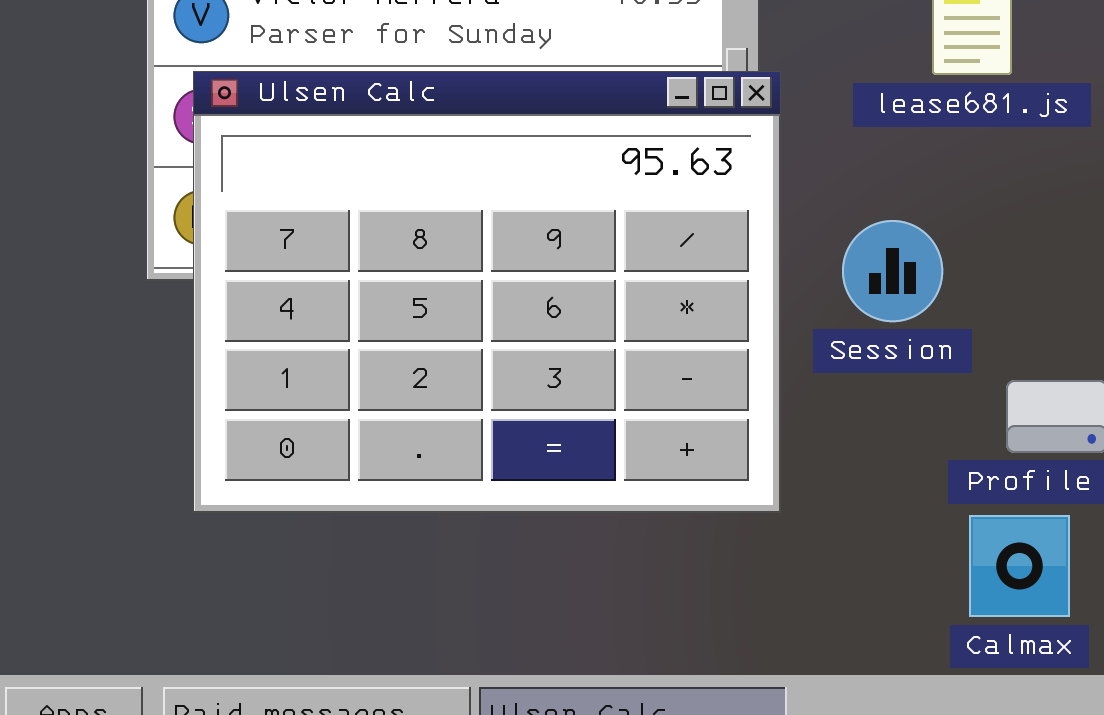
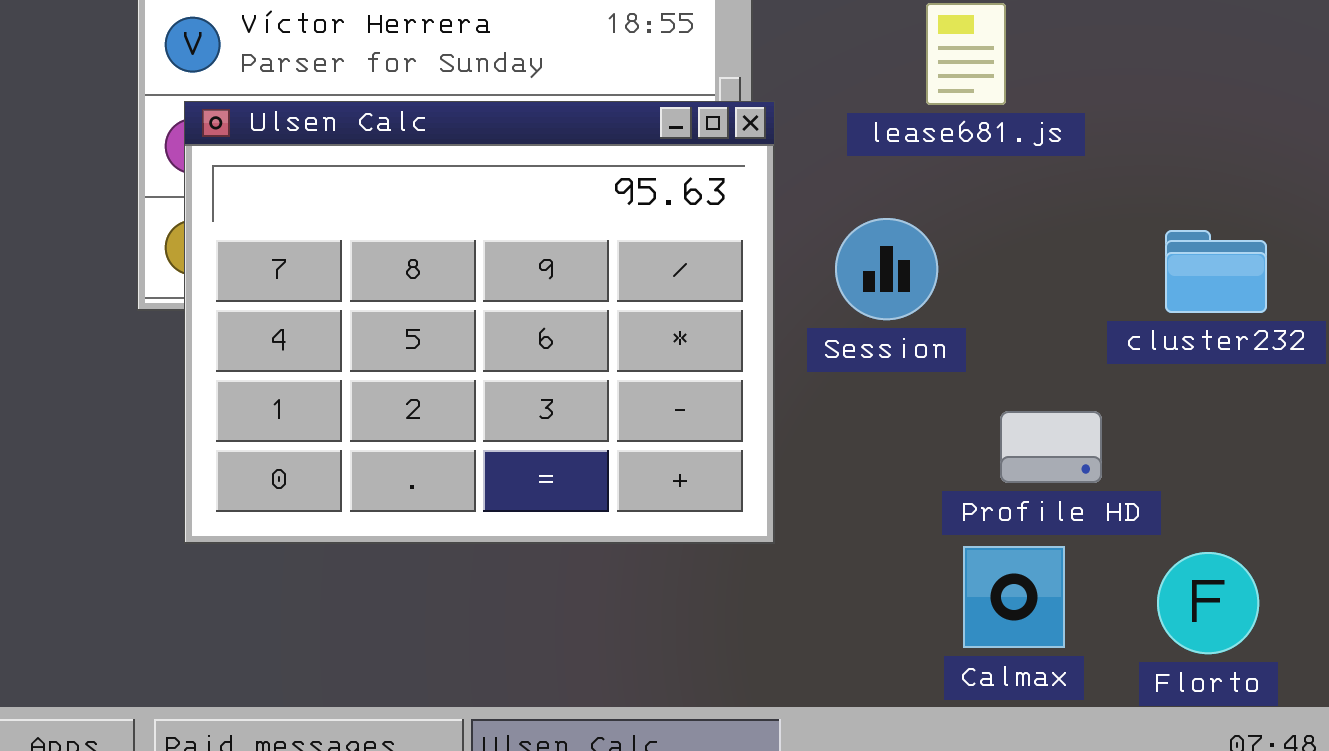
Session: [842,220,943,322] -> [835,218,938,320], moved

